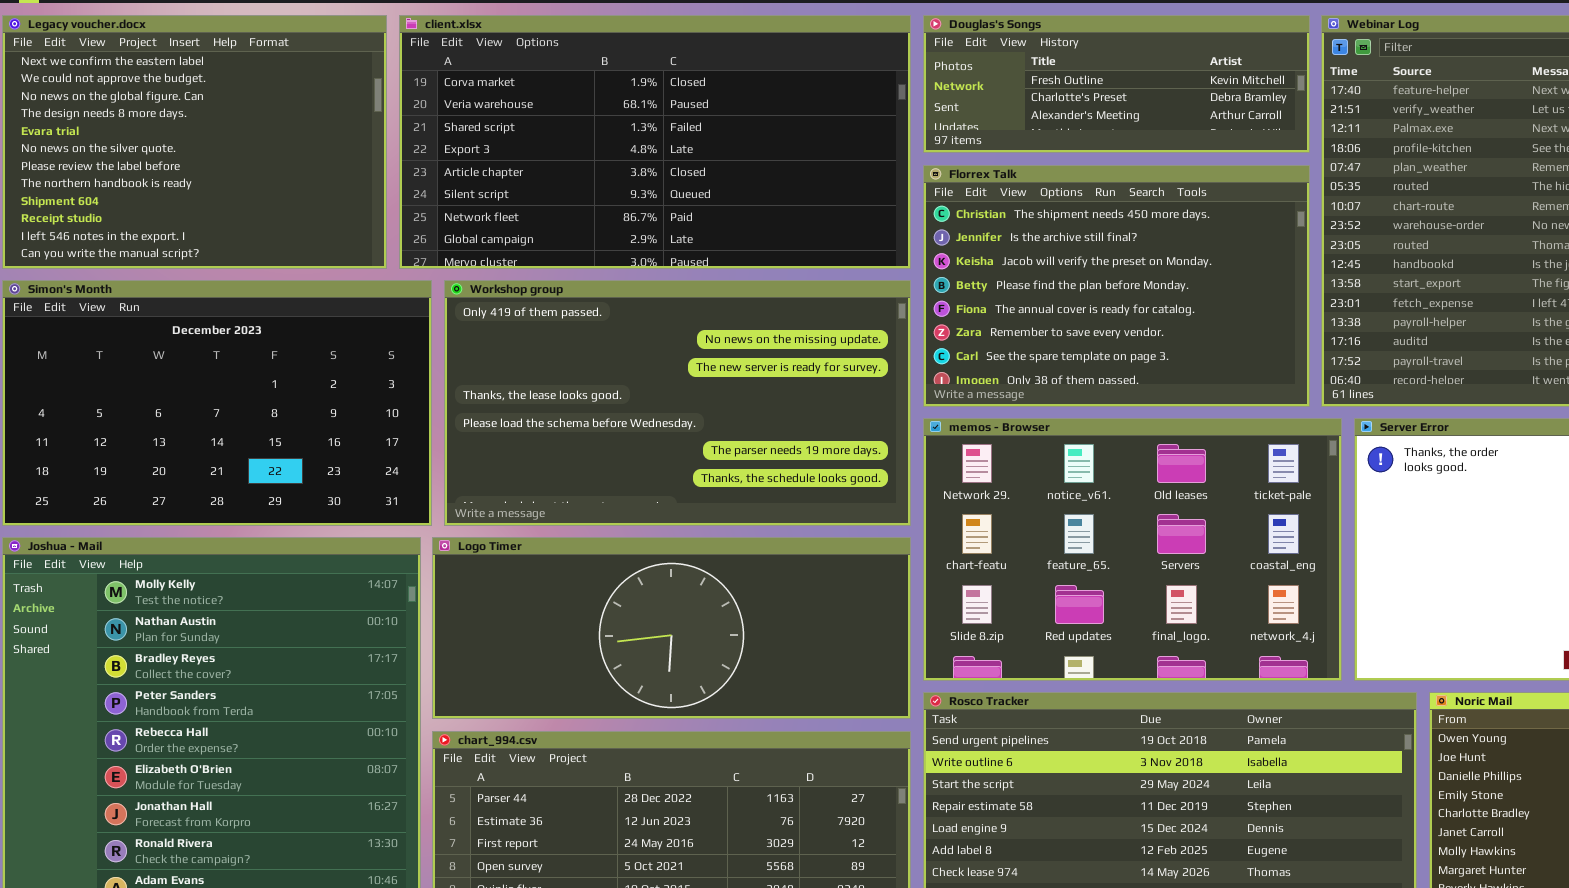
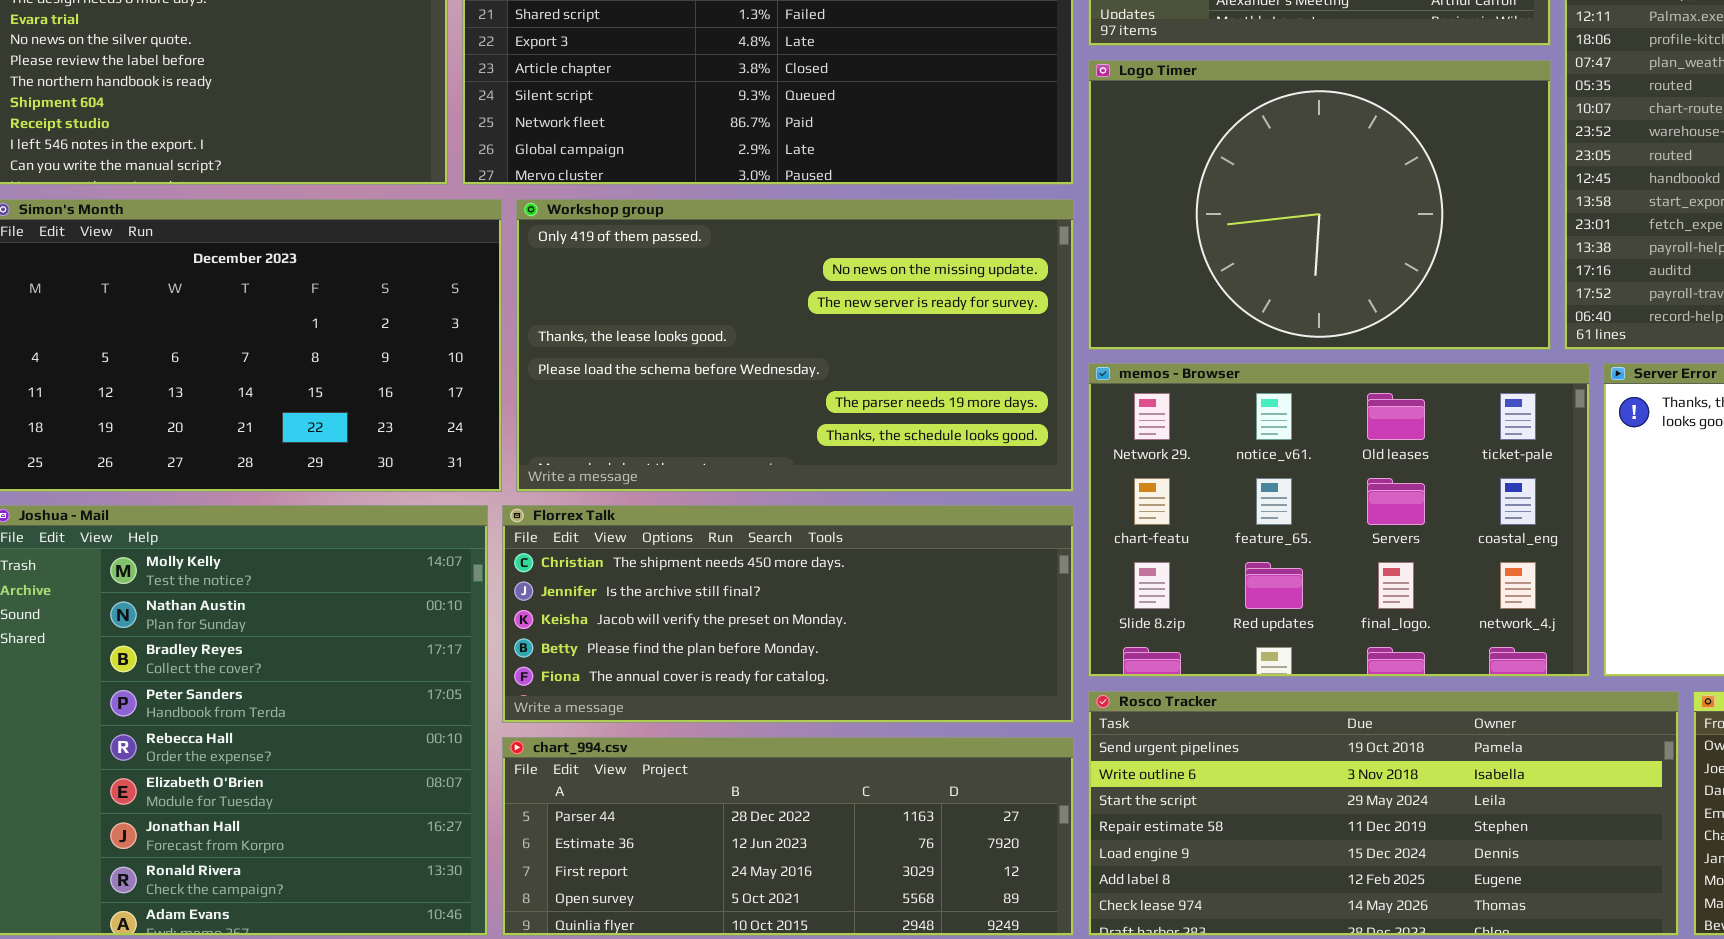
Florrex Talk: [923,165,1310,407] -> [502,505,1074,723], moved, resized
Logo Timer: [432,537,911,719] -> [1088,60,1551,350], moved, resized

